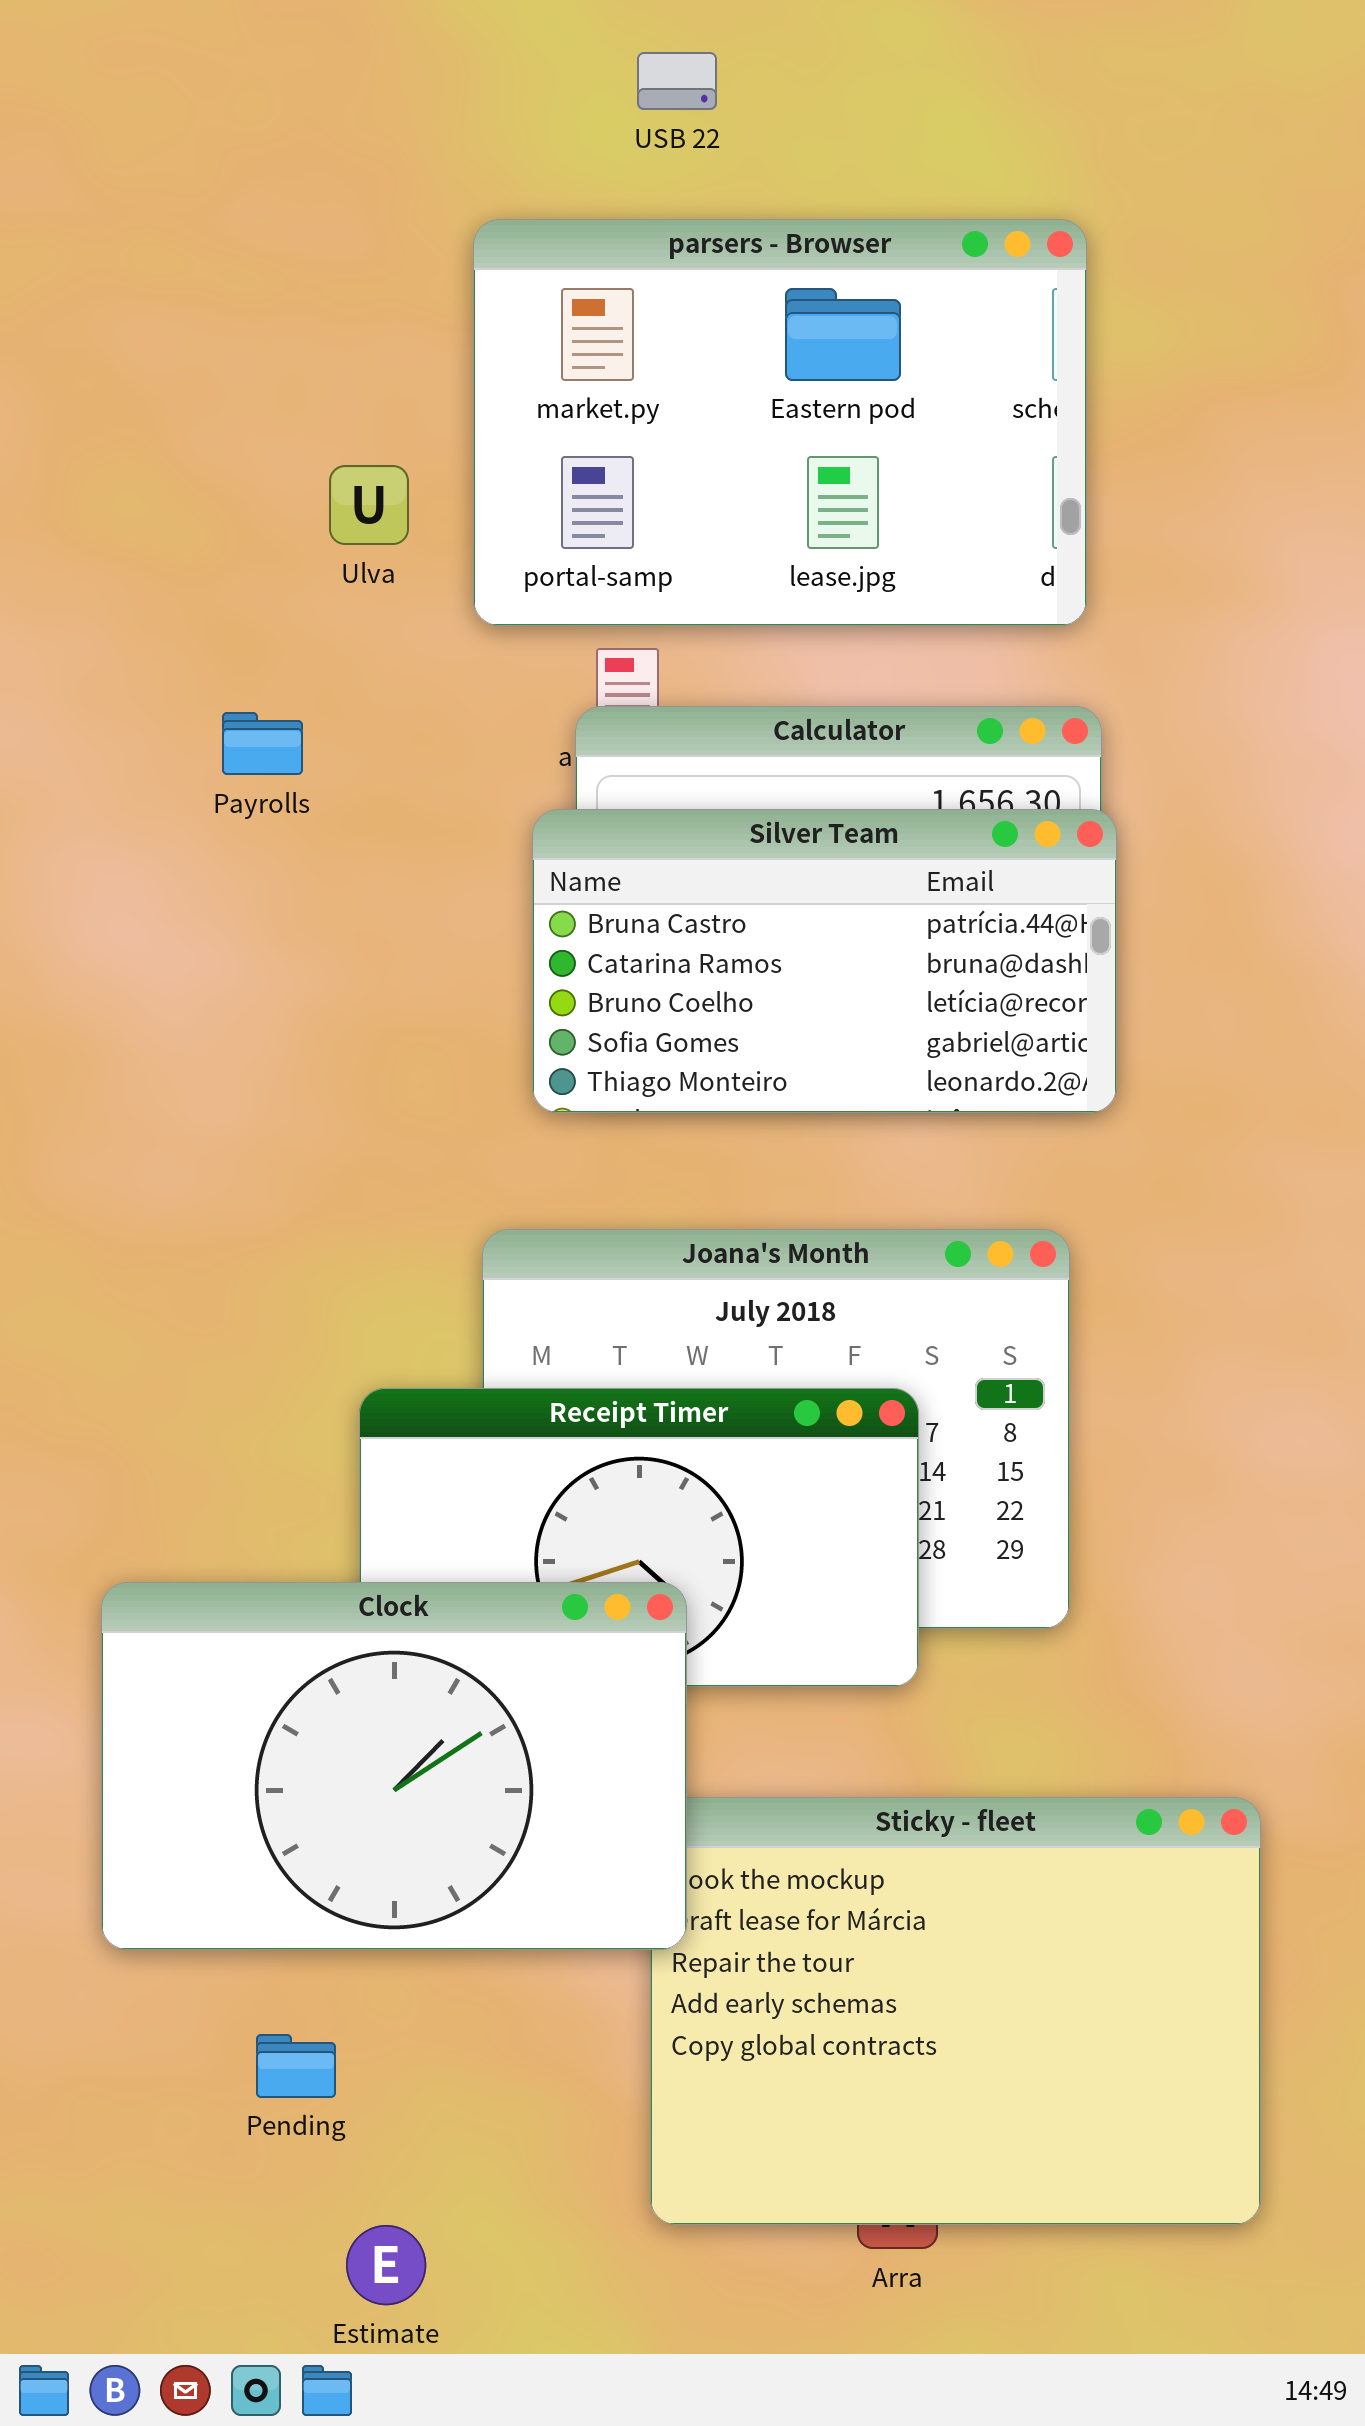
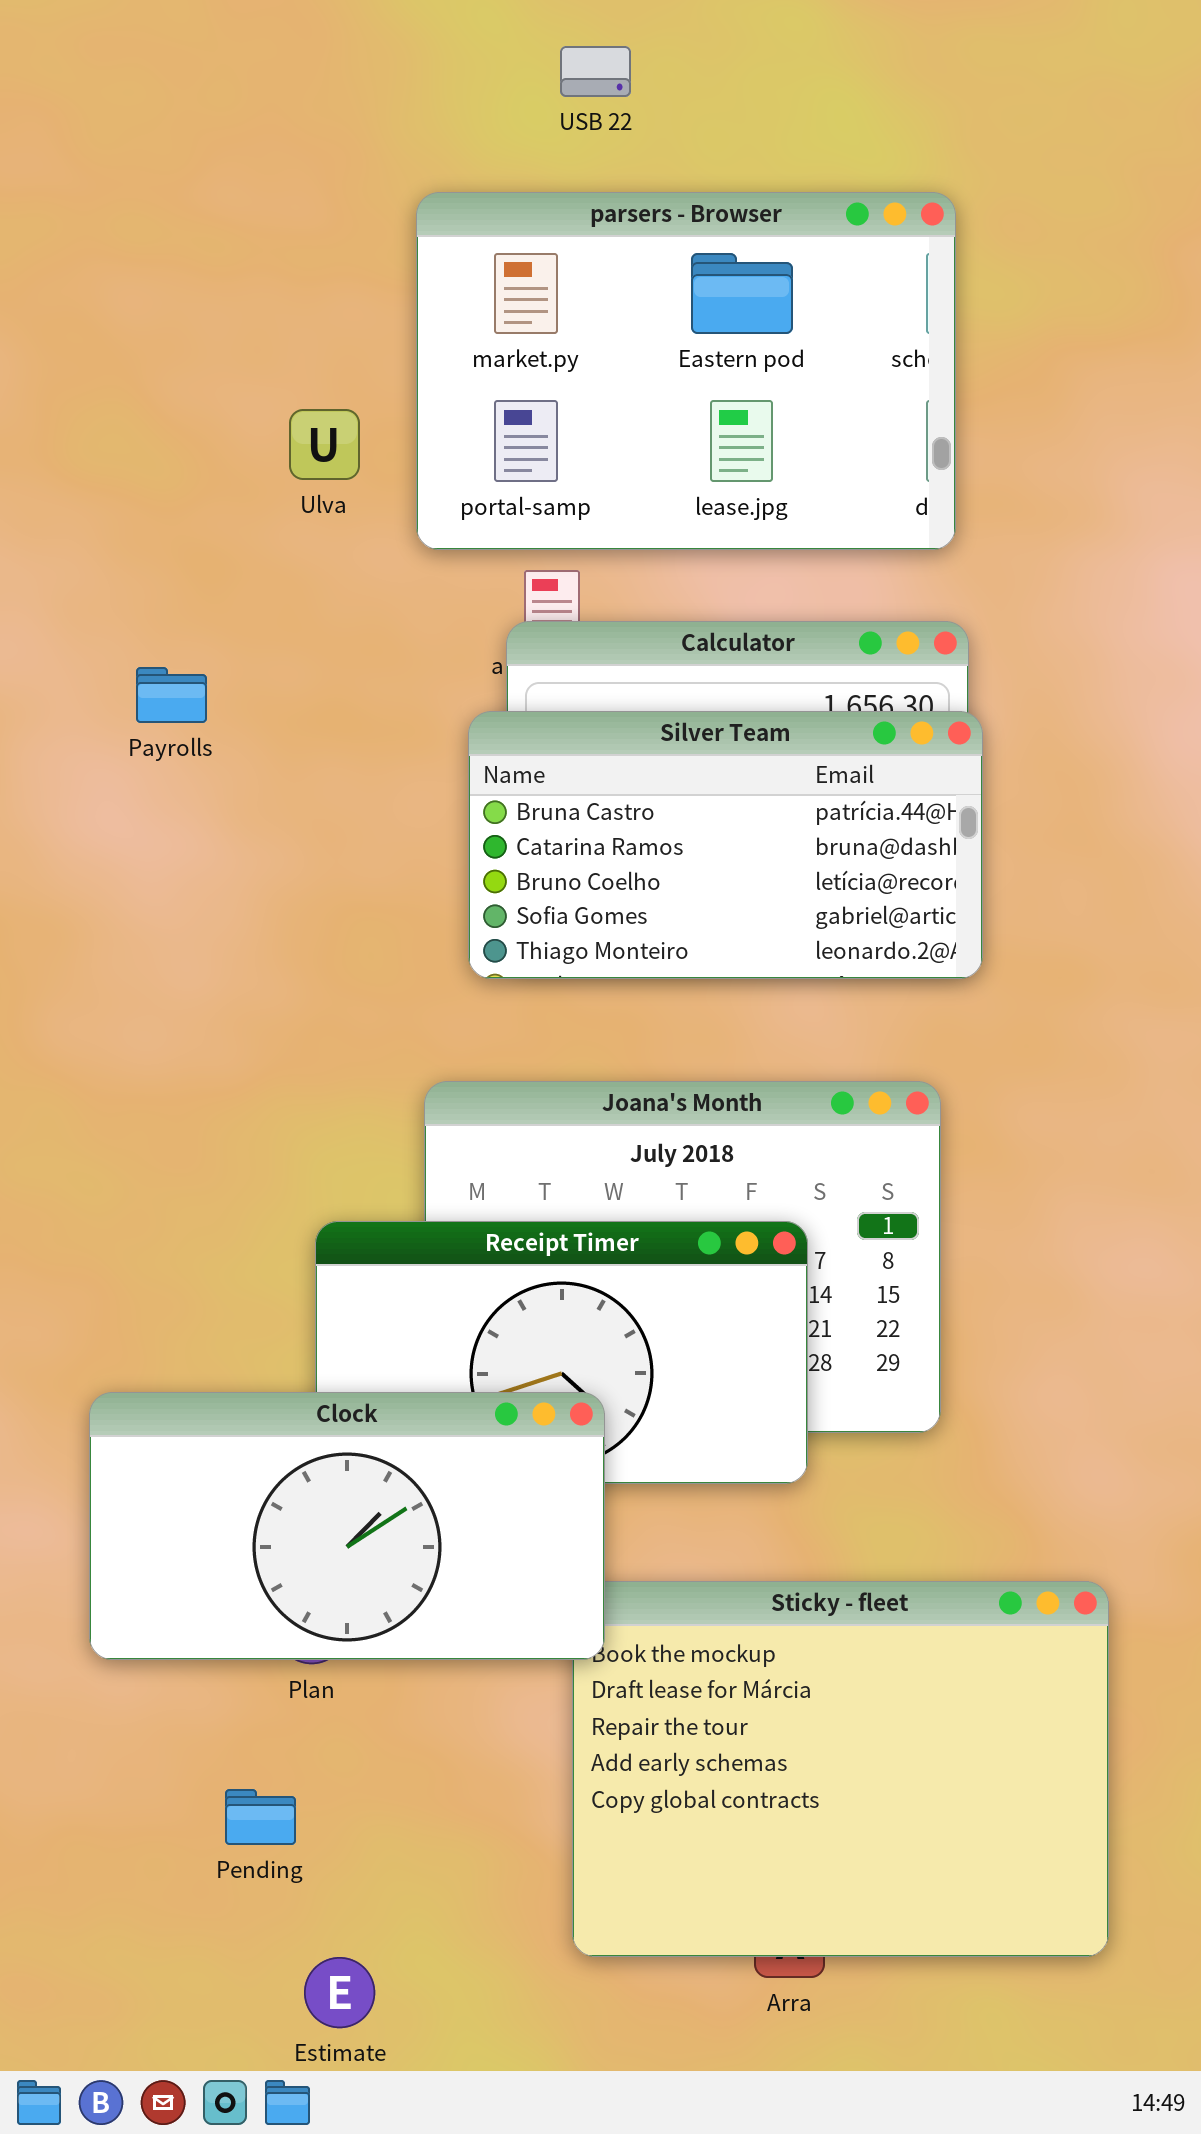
Payrolls: [222,712,303,775] -> [136,667,207,723], moved
Clock: [101,1582,687,1950] -> [89,1392,605,1660], resized

